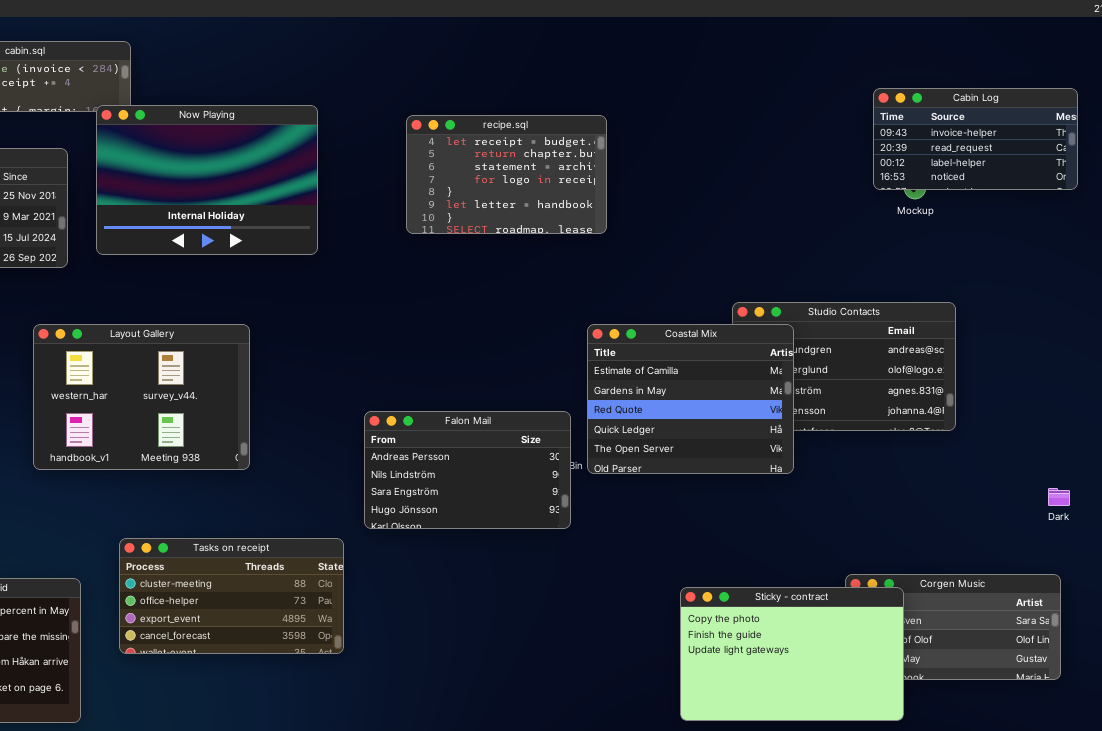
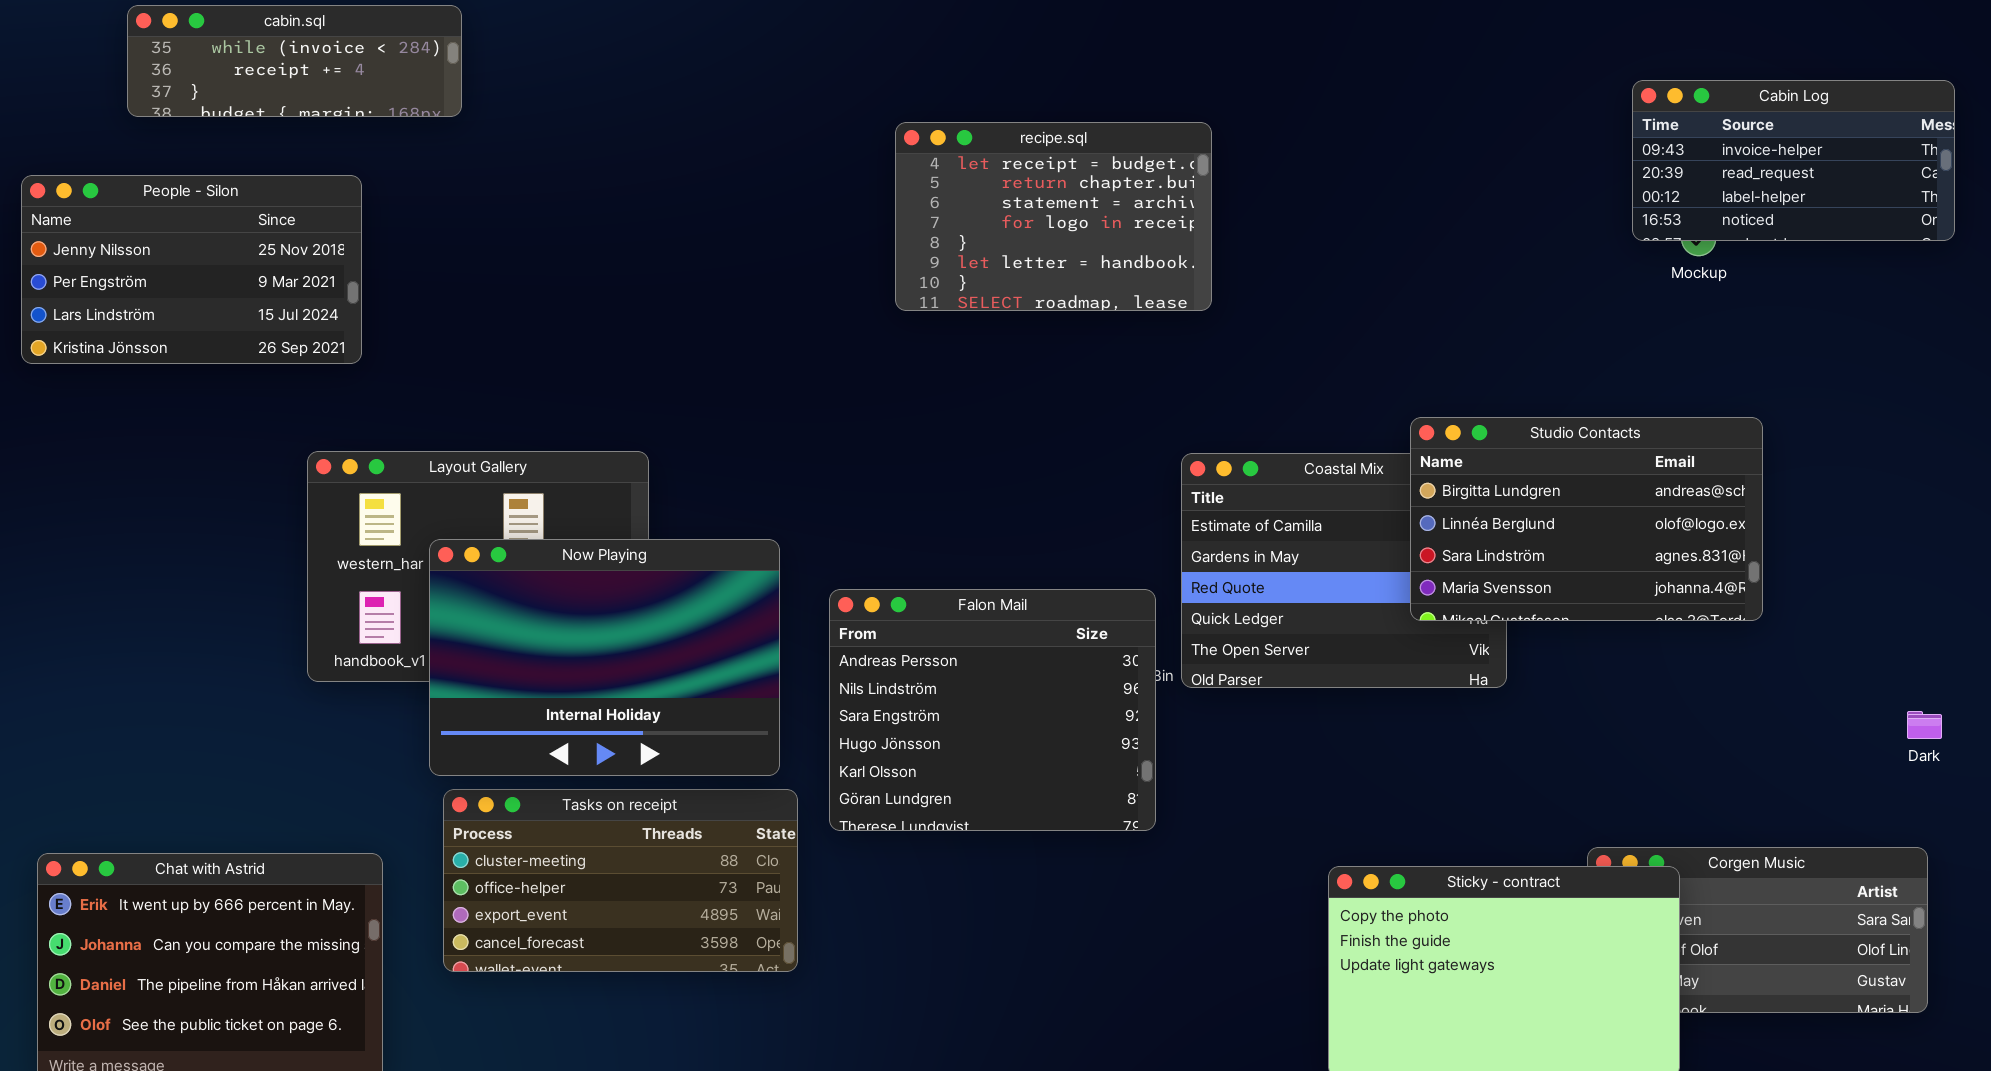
Now Playing: [96,105,318,255] -> [429,539,780,776], moved
Studio Contacts: [732,302,956,431] -> [1410,417,1763,621], raised
Falon Mail: [364,411,571,529] -> [829,589,1156,831], resized

